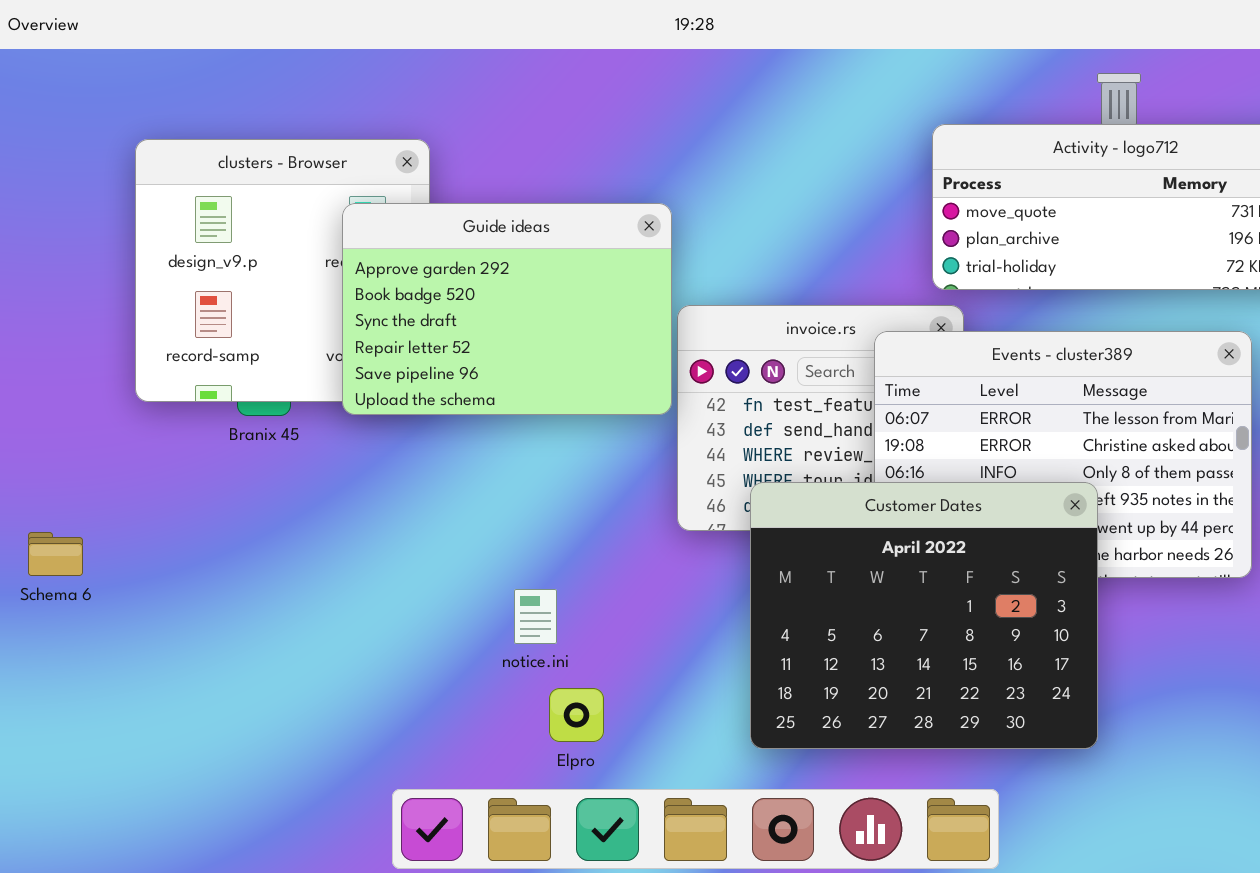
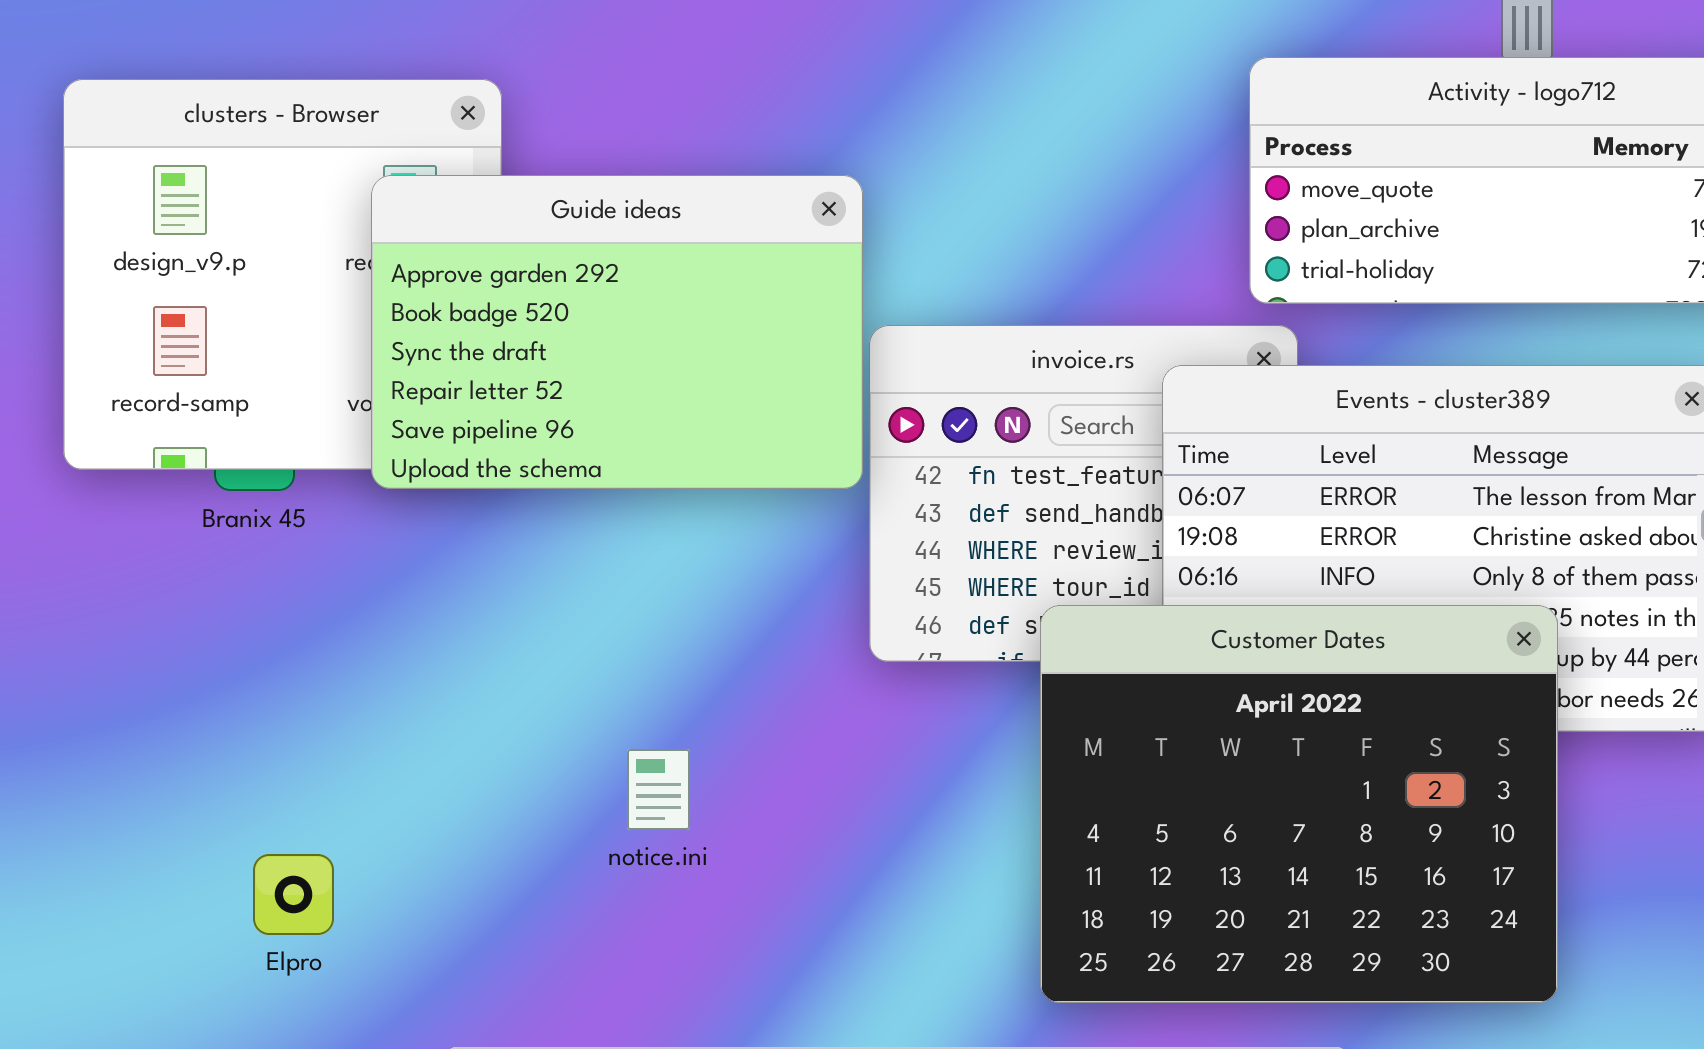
Customer Dates: [750,482,1098,749] -> [1040,605,1558,1003], moved
Elpro: [549,688,604,742] -> [253,854,334,935], moved

